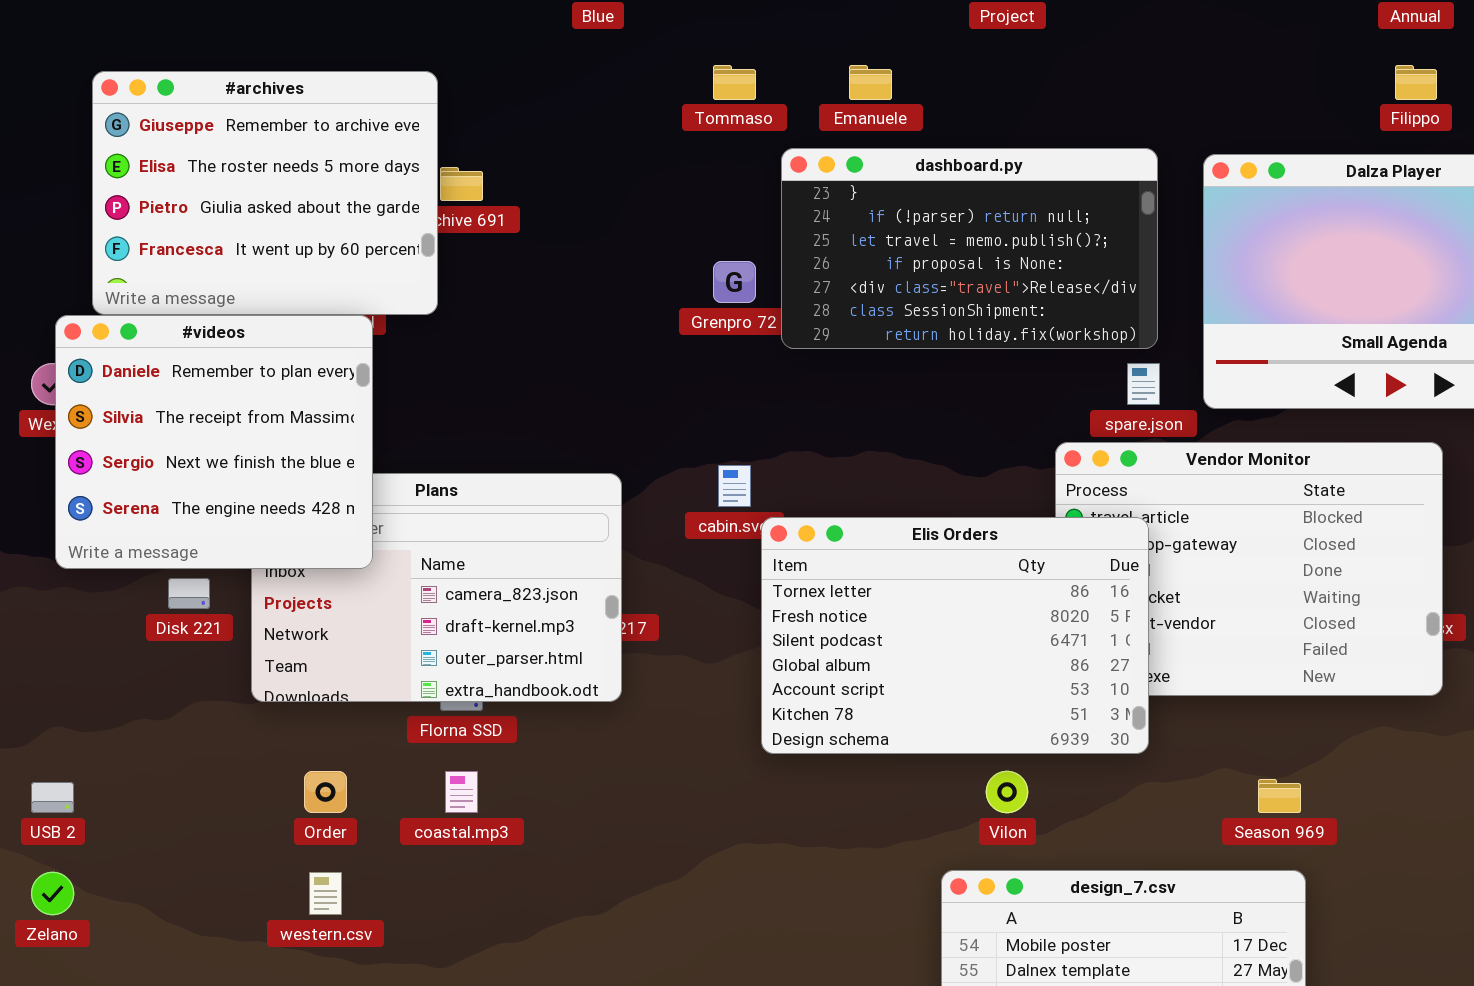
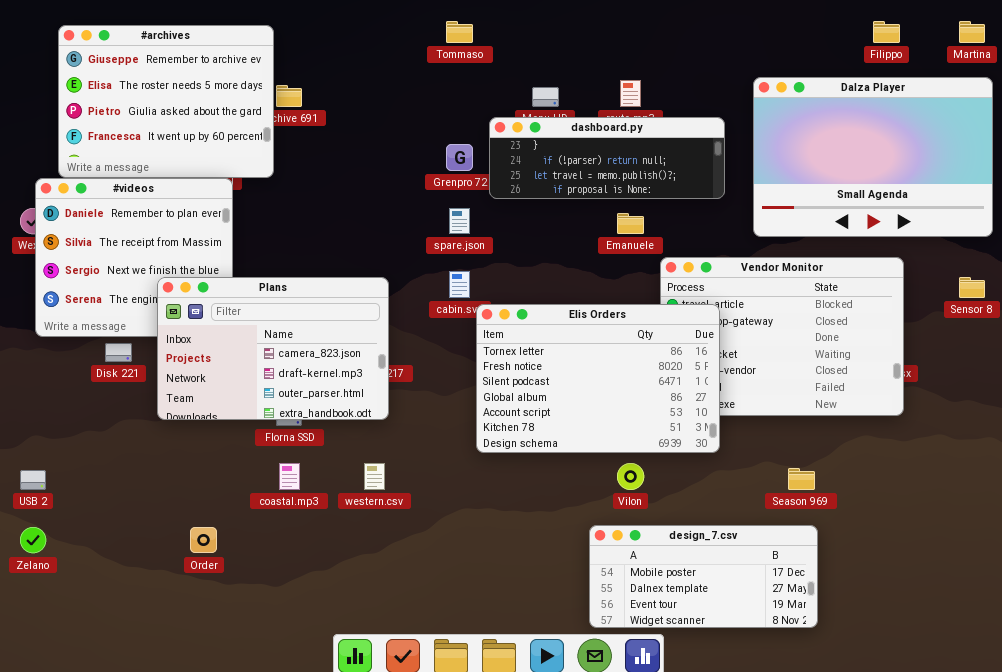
Emanuele: [849,65,892,100] -> [617,213,644,234], moved
dashboard.py: [781,148,1158,349] -> [489,117,725,199], resized
spare.json: [1127,363,1160,405] -> [449,208,470,234], moved
Plans: [251,473,622,702] -> [157,277,389,420], raised
Order: [304,771,347,813] -> [190,527,217,553], moved
western.csv: [309,872,342,915] -> [364,463,385,490], moved

